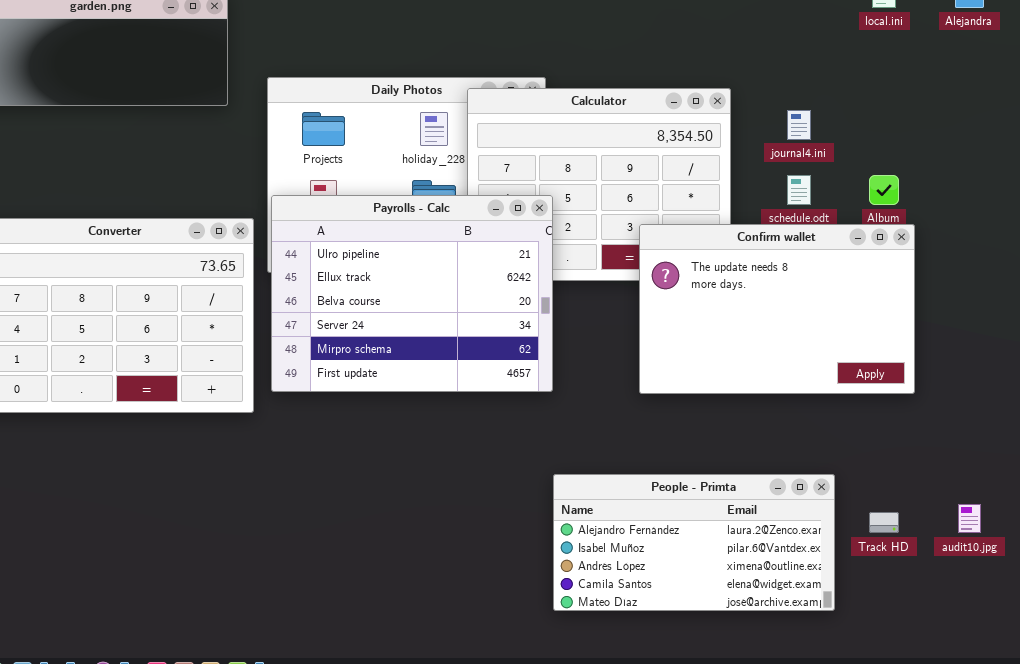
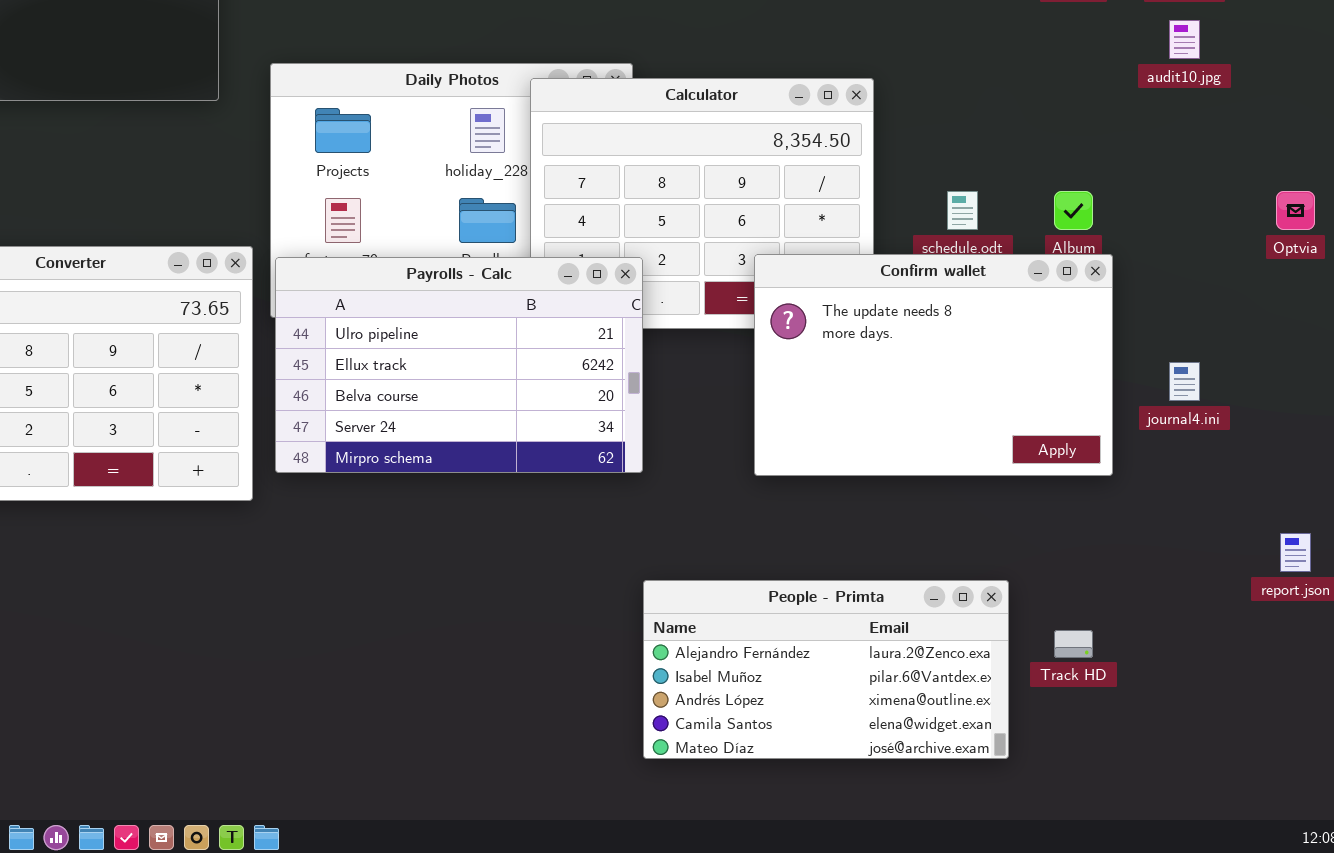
journal4.ini: [787,110,811,140] -> [1169,362,1200,401], moved
Payrolls - Calc: [271,195,553,392] -> [275,257,643,473], resized
audit10.jpg: [958,504,981,533] -> [1169,20,1200,59], moved

